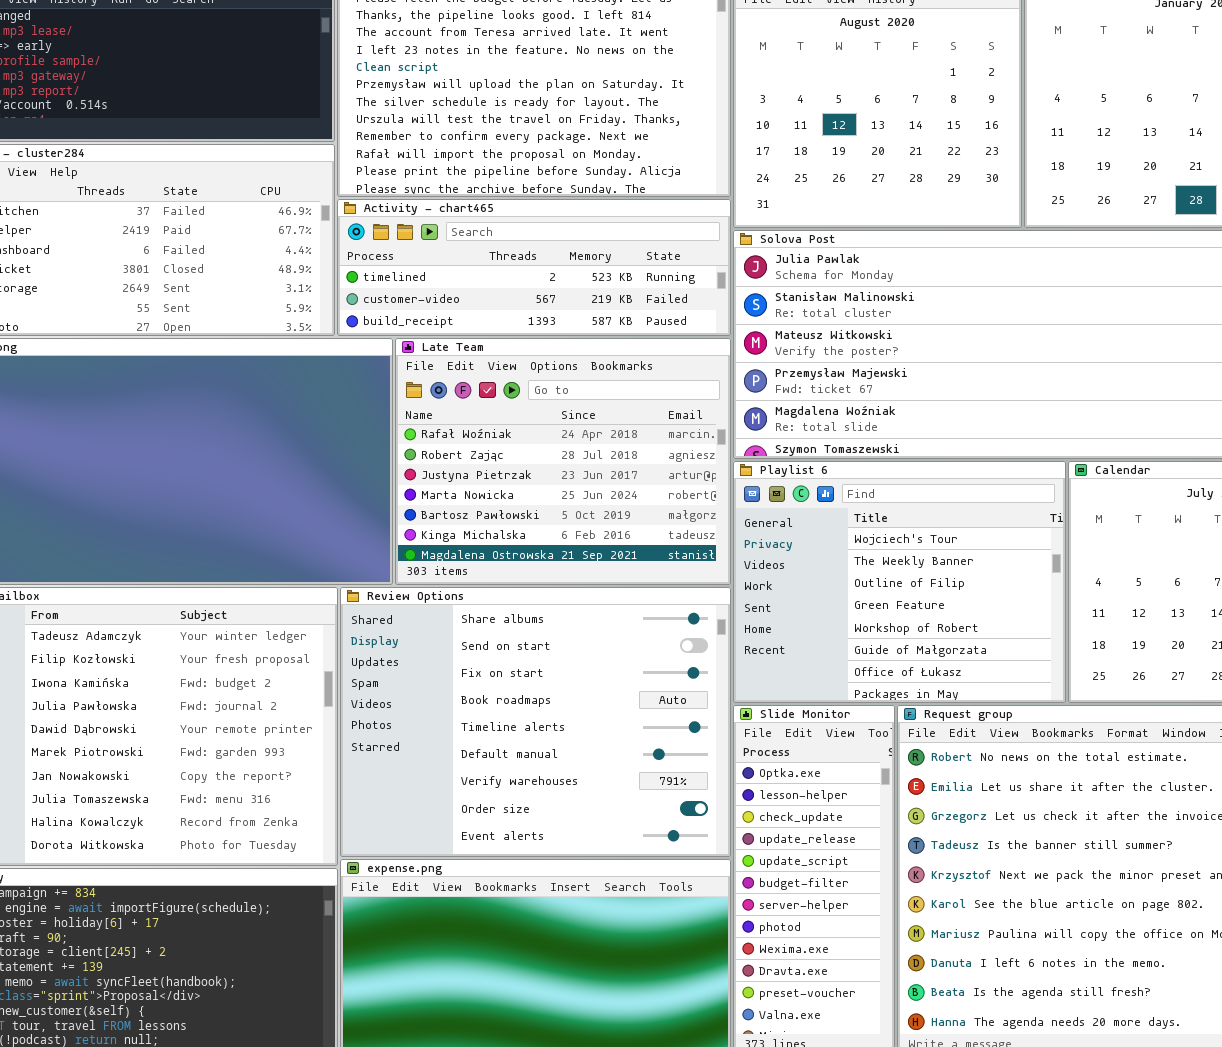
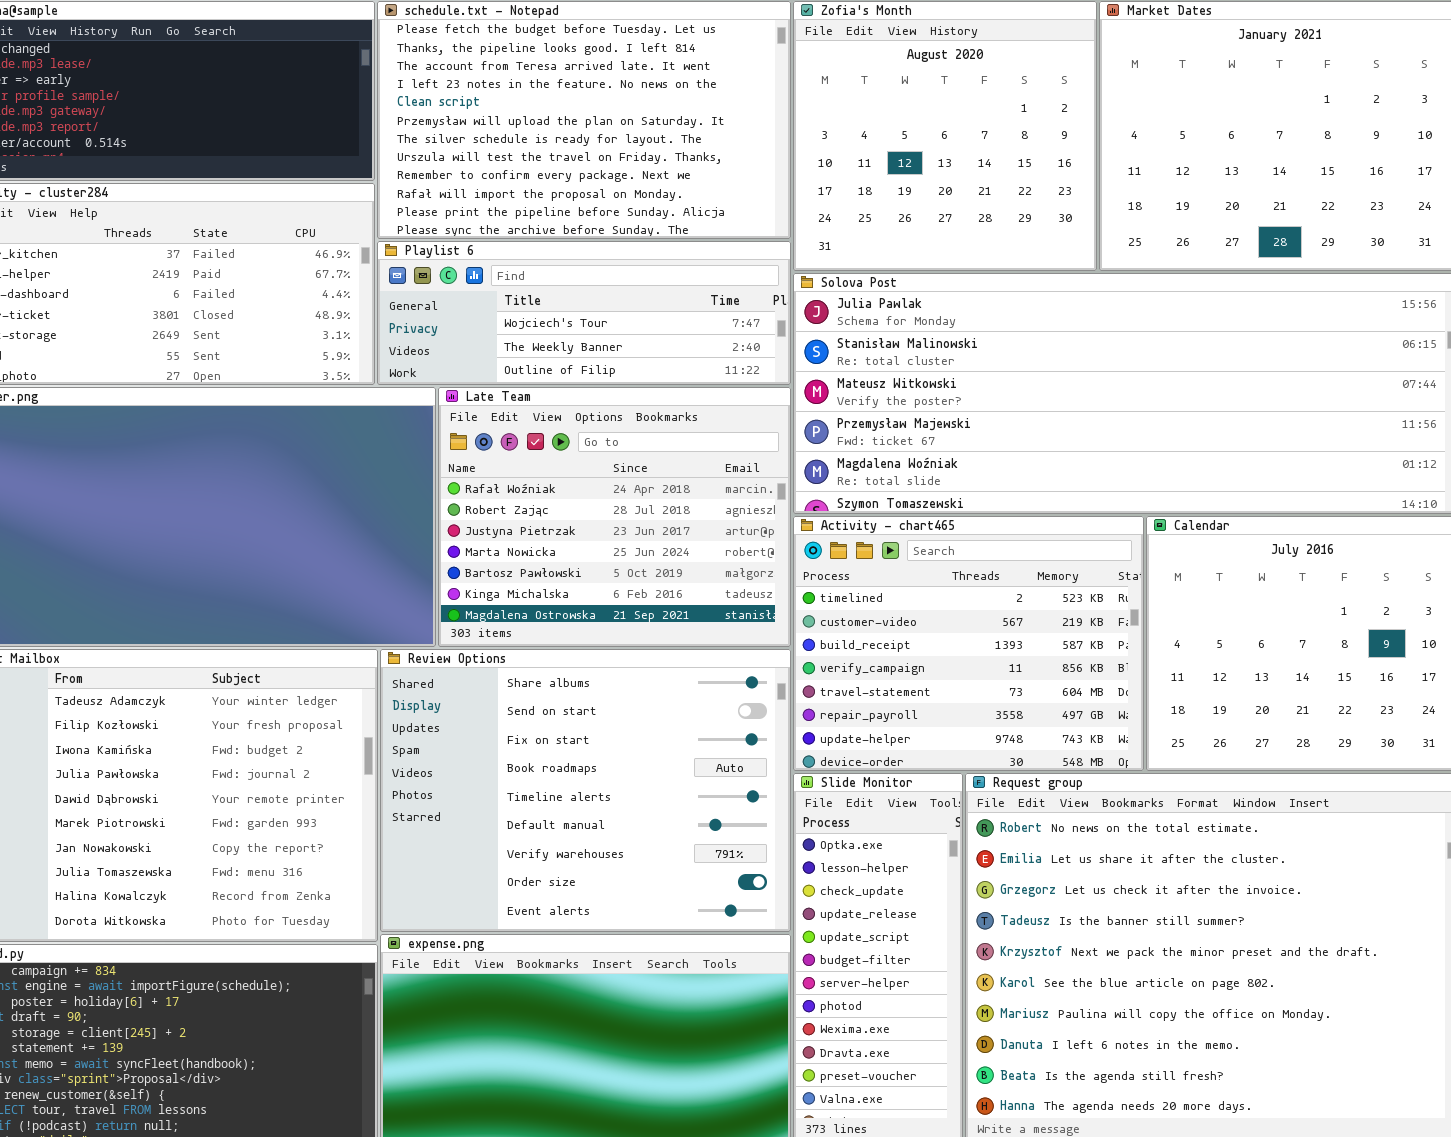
Activity - chart465: [337,199,731,336] -> [793,516,1144,771], moved, resized
Playlist 6: [733,461,1066,703] -> [377,241,791,385], moved, resized

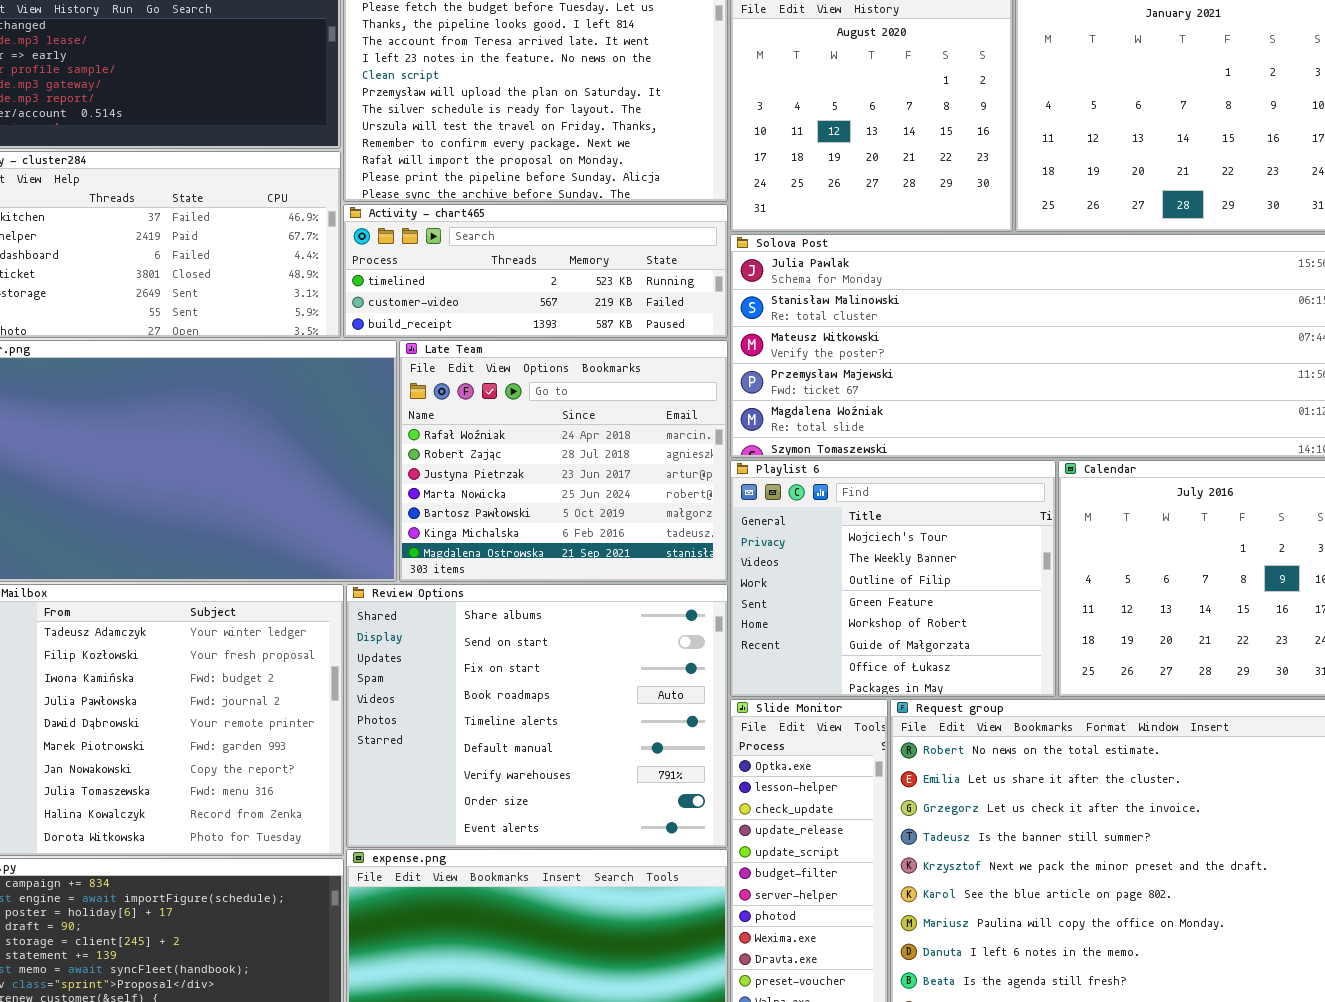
Playlist 6: [377,241,791,385] -> [730,460,1056,697], moved, resized
Activity - chart465: [793,516,1144,771] -> [343,204,728,338], moved, resized

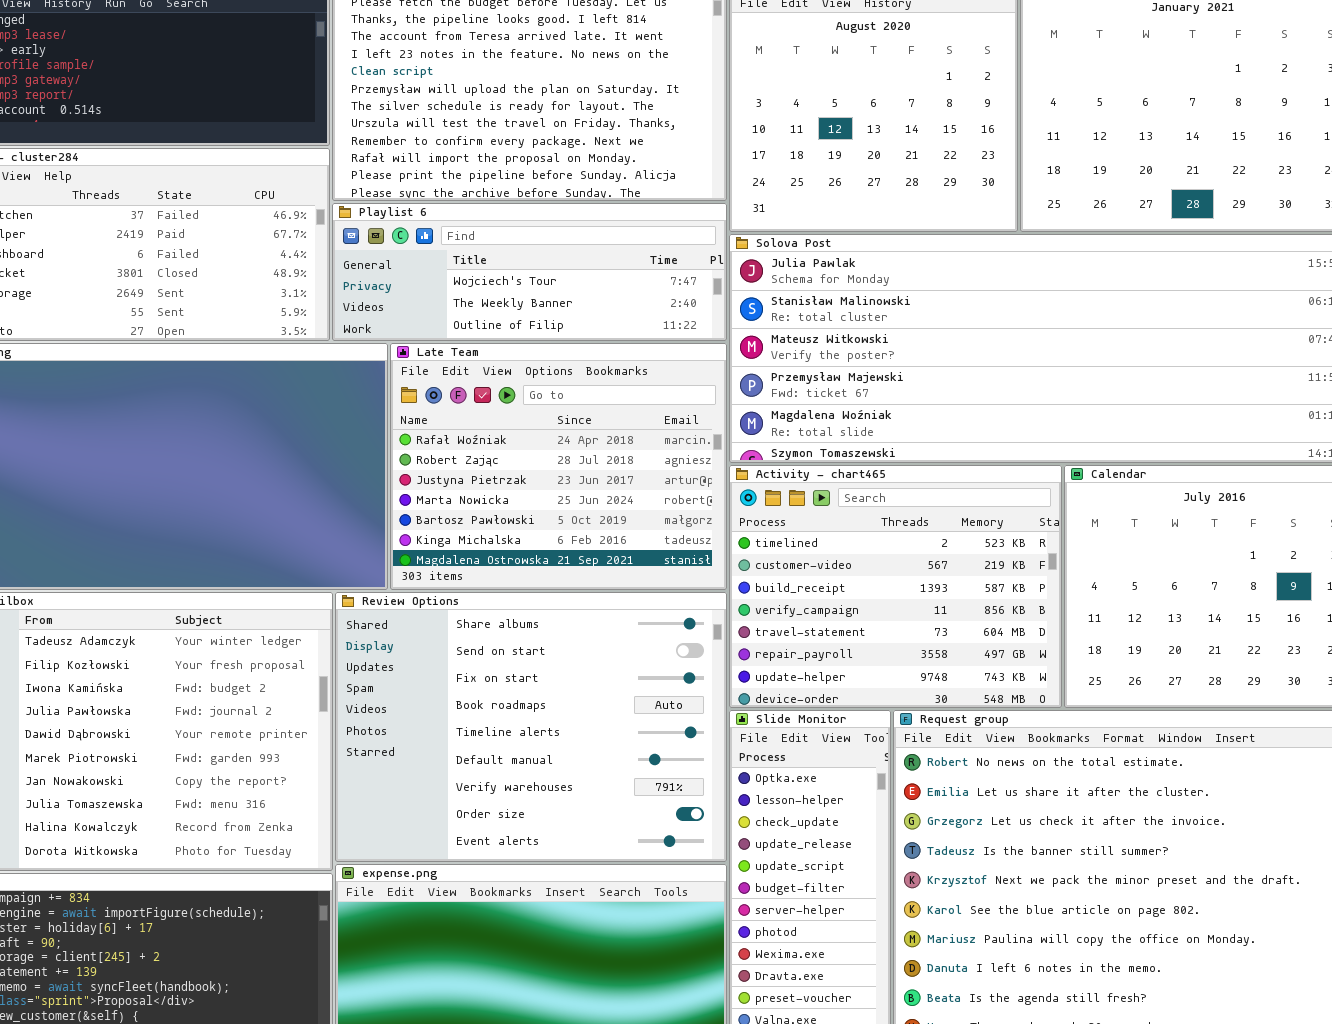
Activity - chart465: [343,204,728,338] -> [729,465,1062,708], moved, resized
Playlist 6: [730,460,1056,697] -> [332,203,727,341], moved, resized

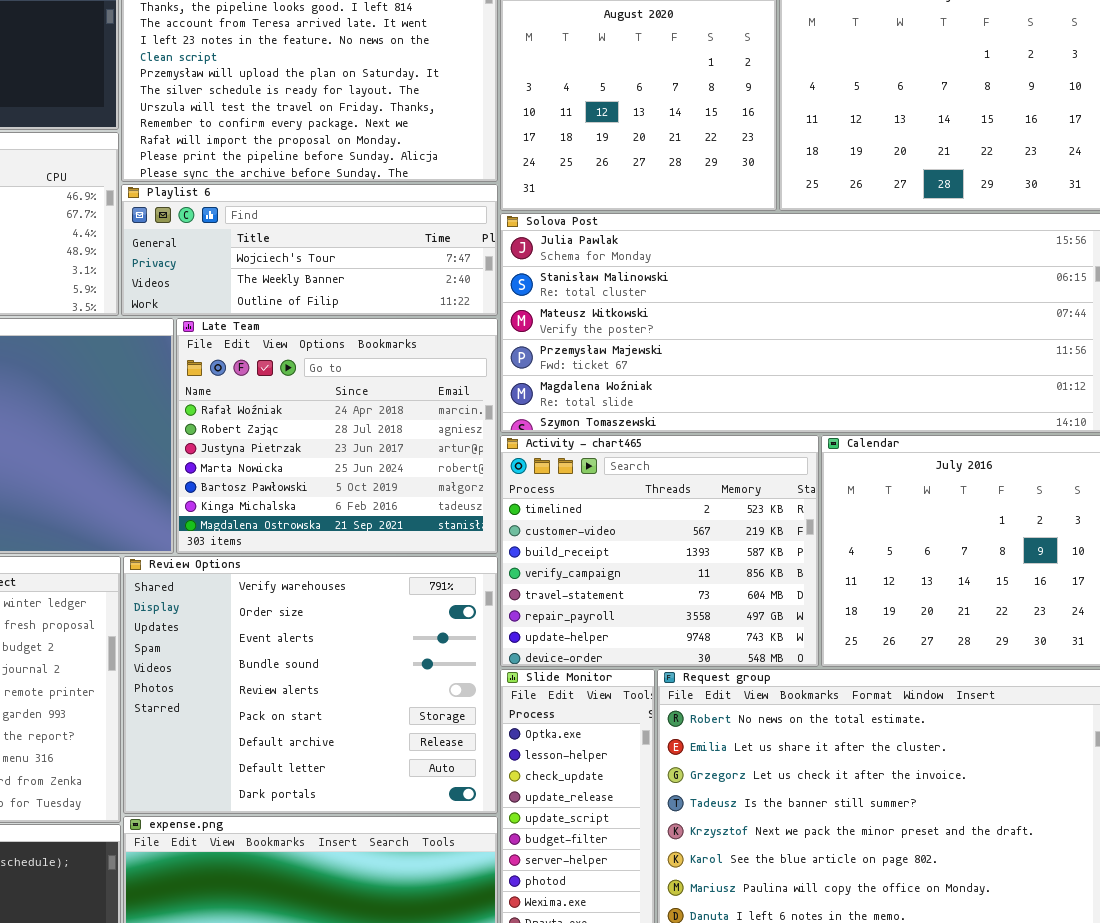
Review Options: [335,592,727,862] -> [123,556,498,814], scrolled down 6 rows

